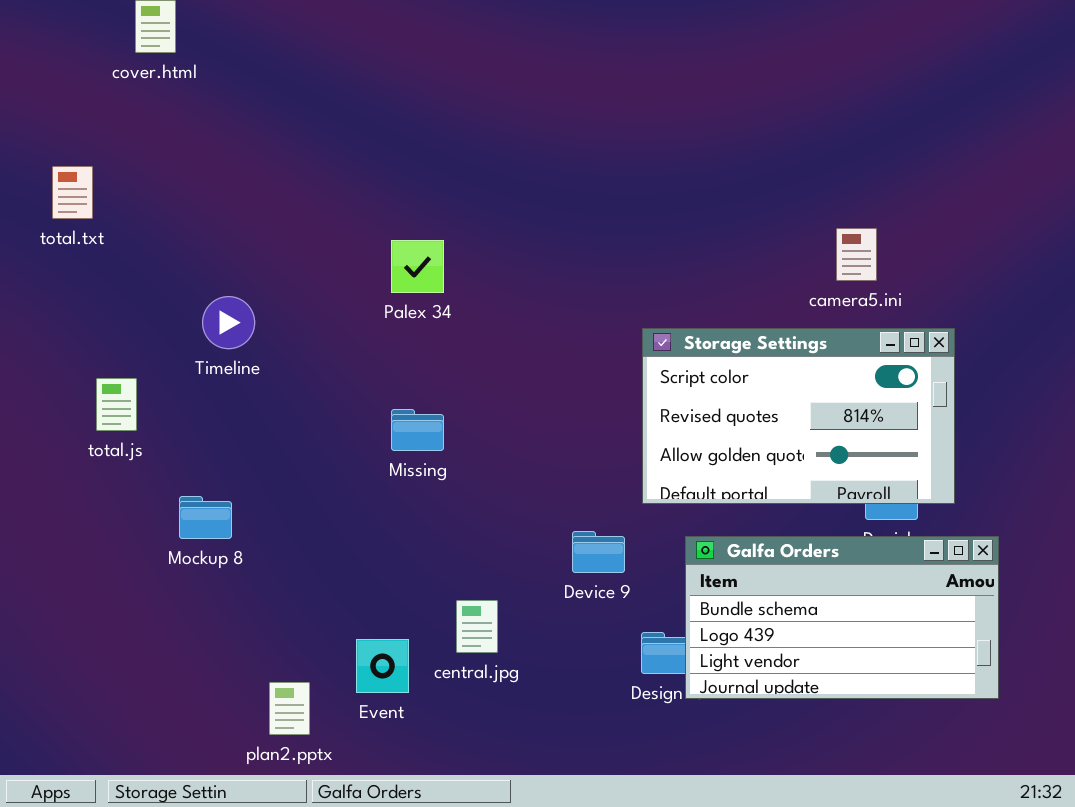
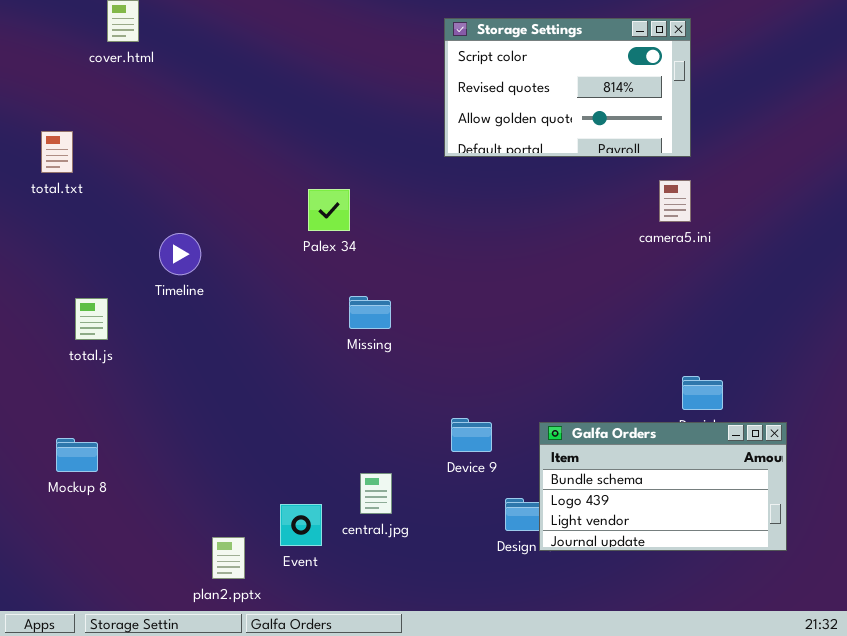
Storage Settings: [642,328,955,504] -> [444,18,691,157], moved
Missing: [391,409,444,451] -> [349,296,391,329], moved
Mockup 8: [179,496,232,539] -> [56,438,98,472], moved

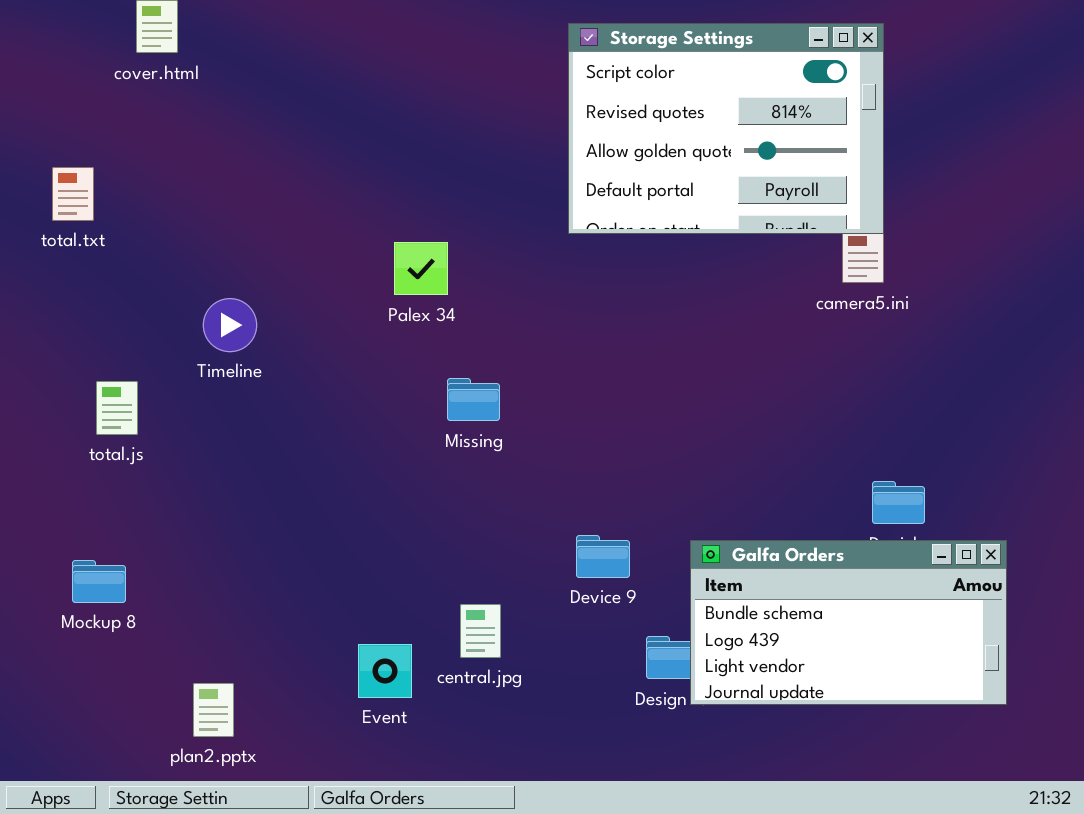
Storage Settings: [444,18,691,157] -> [568,23,884,234], resized
plan2.pptx: [212,537,245,579] -> [193,683,234,737], moved

